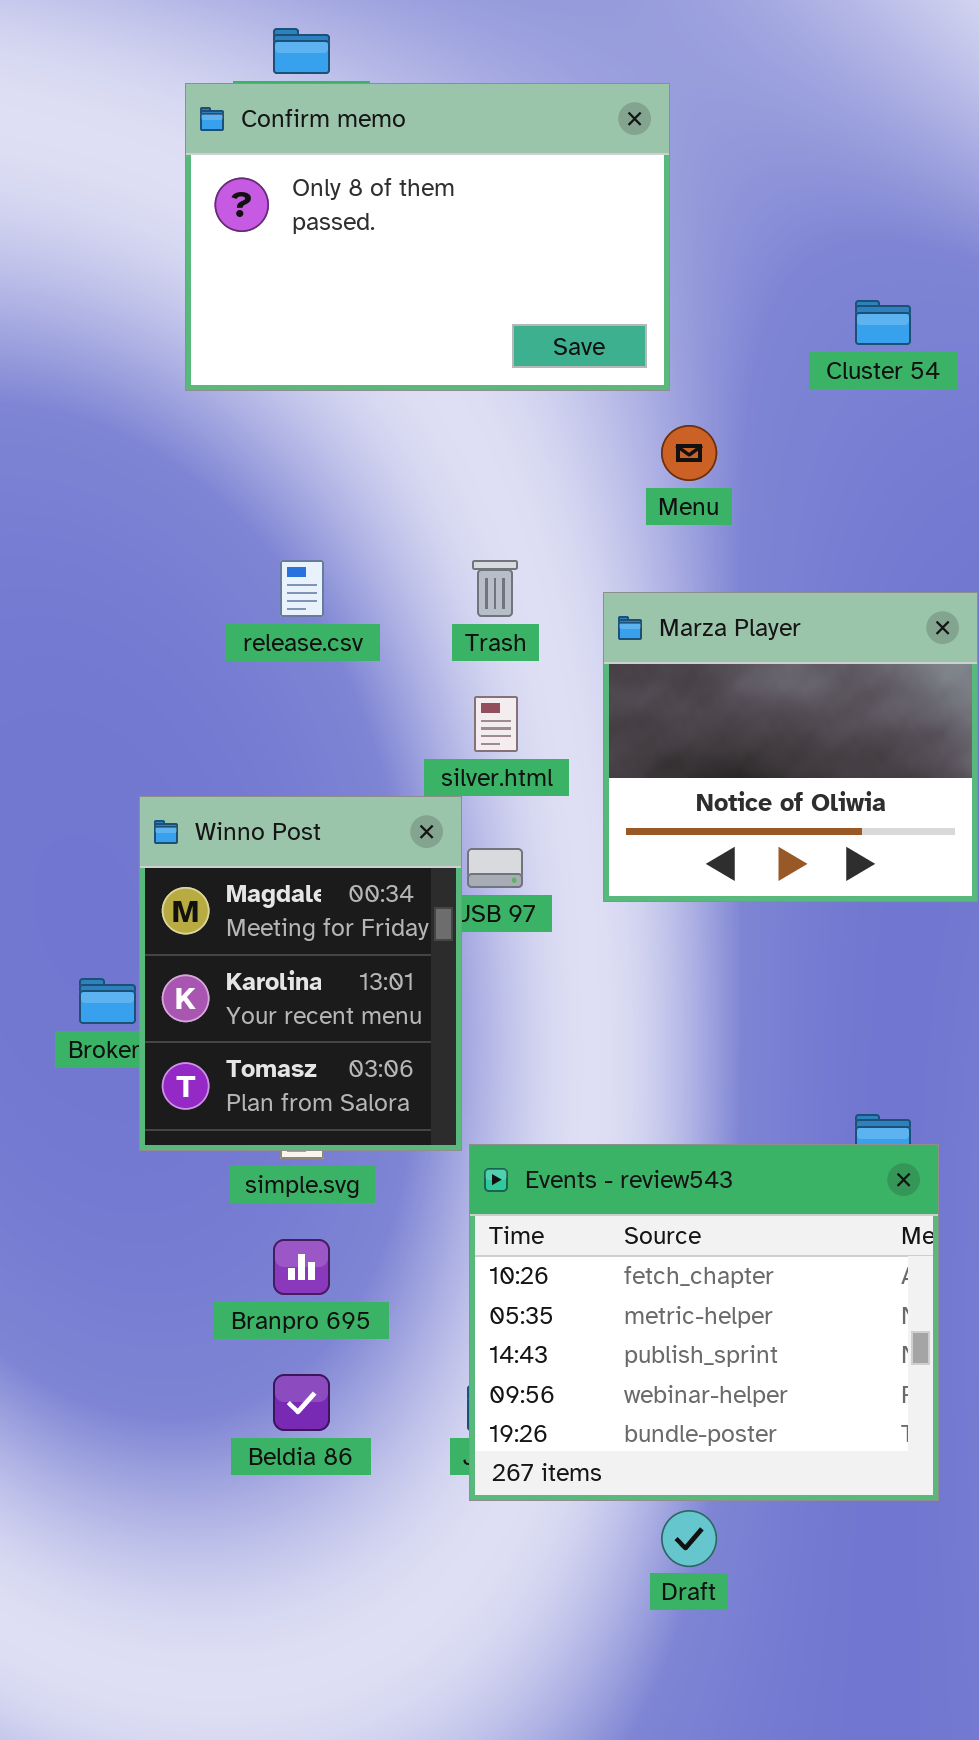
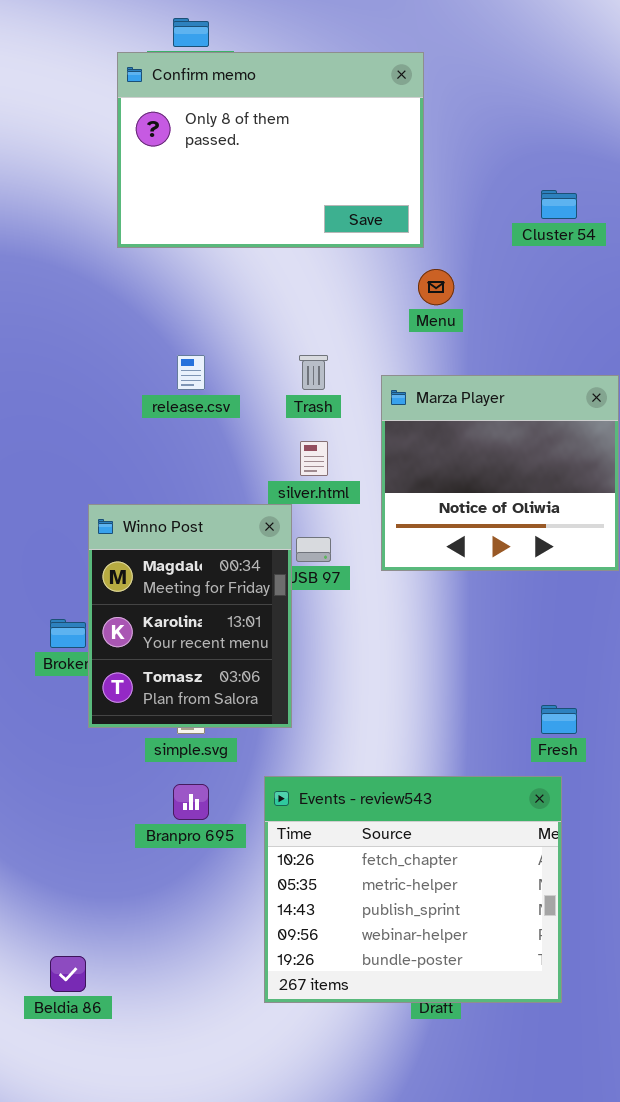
Events - review543: [469,1144,939,1501] -> [264,776,562,1003], moved
Beldia 86: [273,1374,330,1431] -> [50,956,86,992], moved

